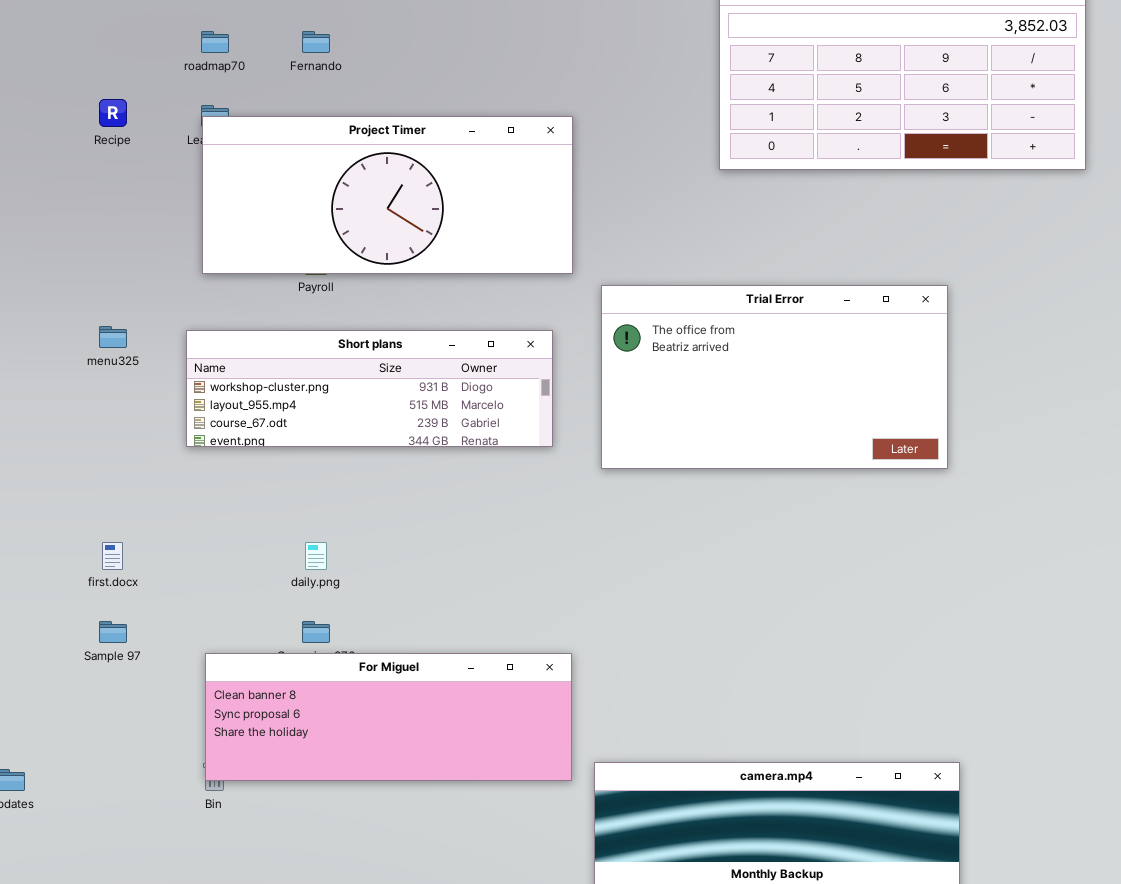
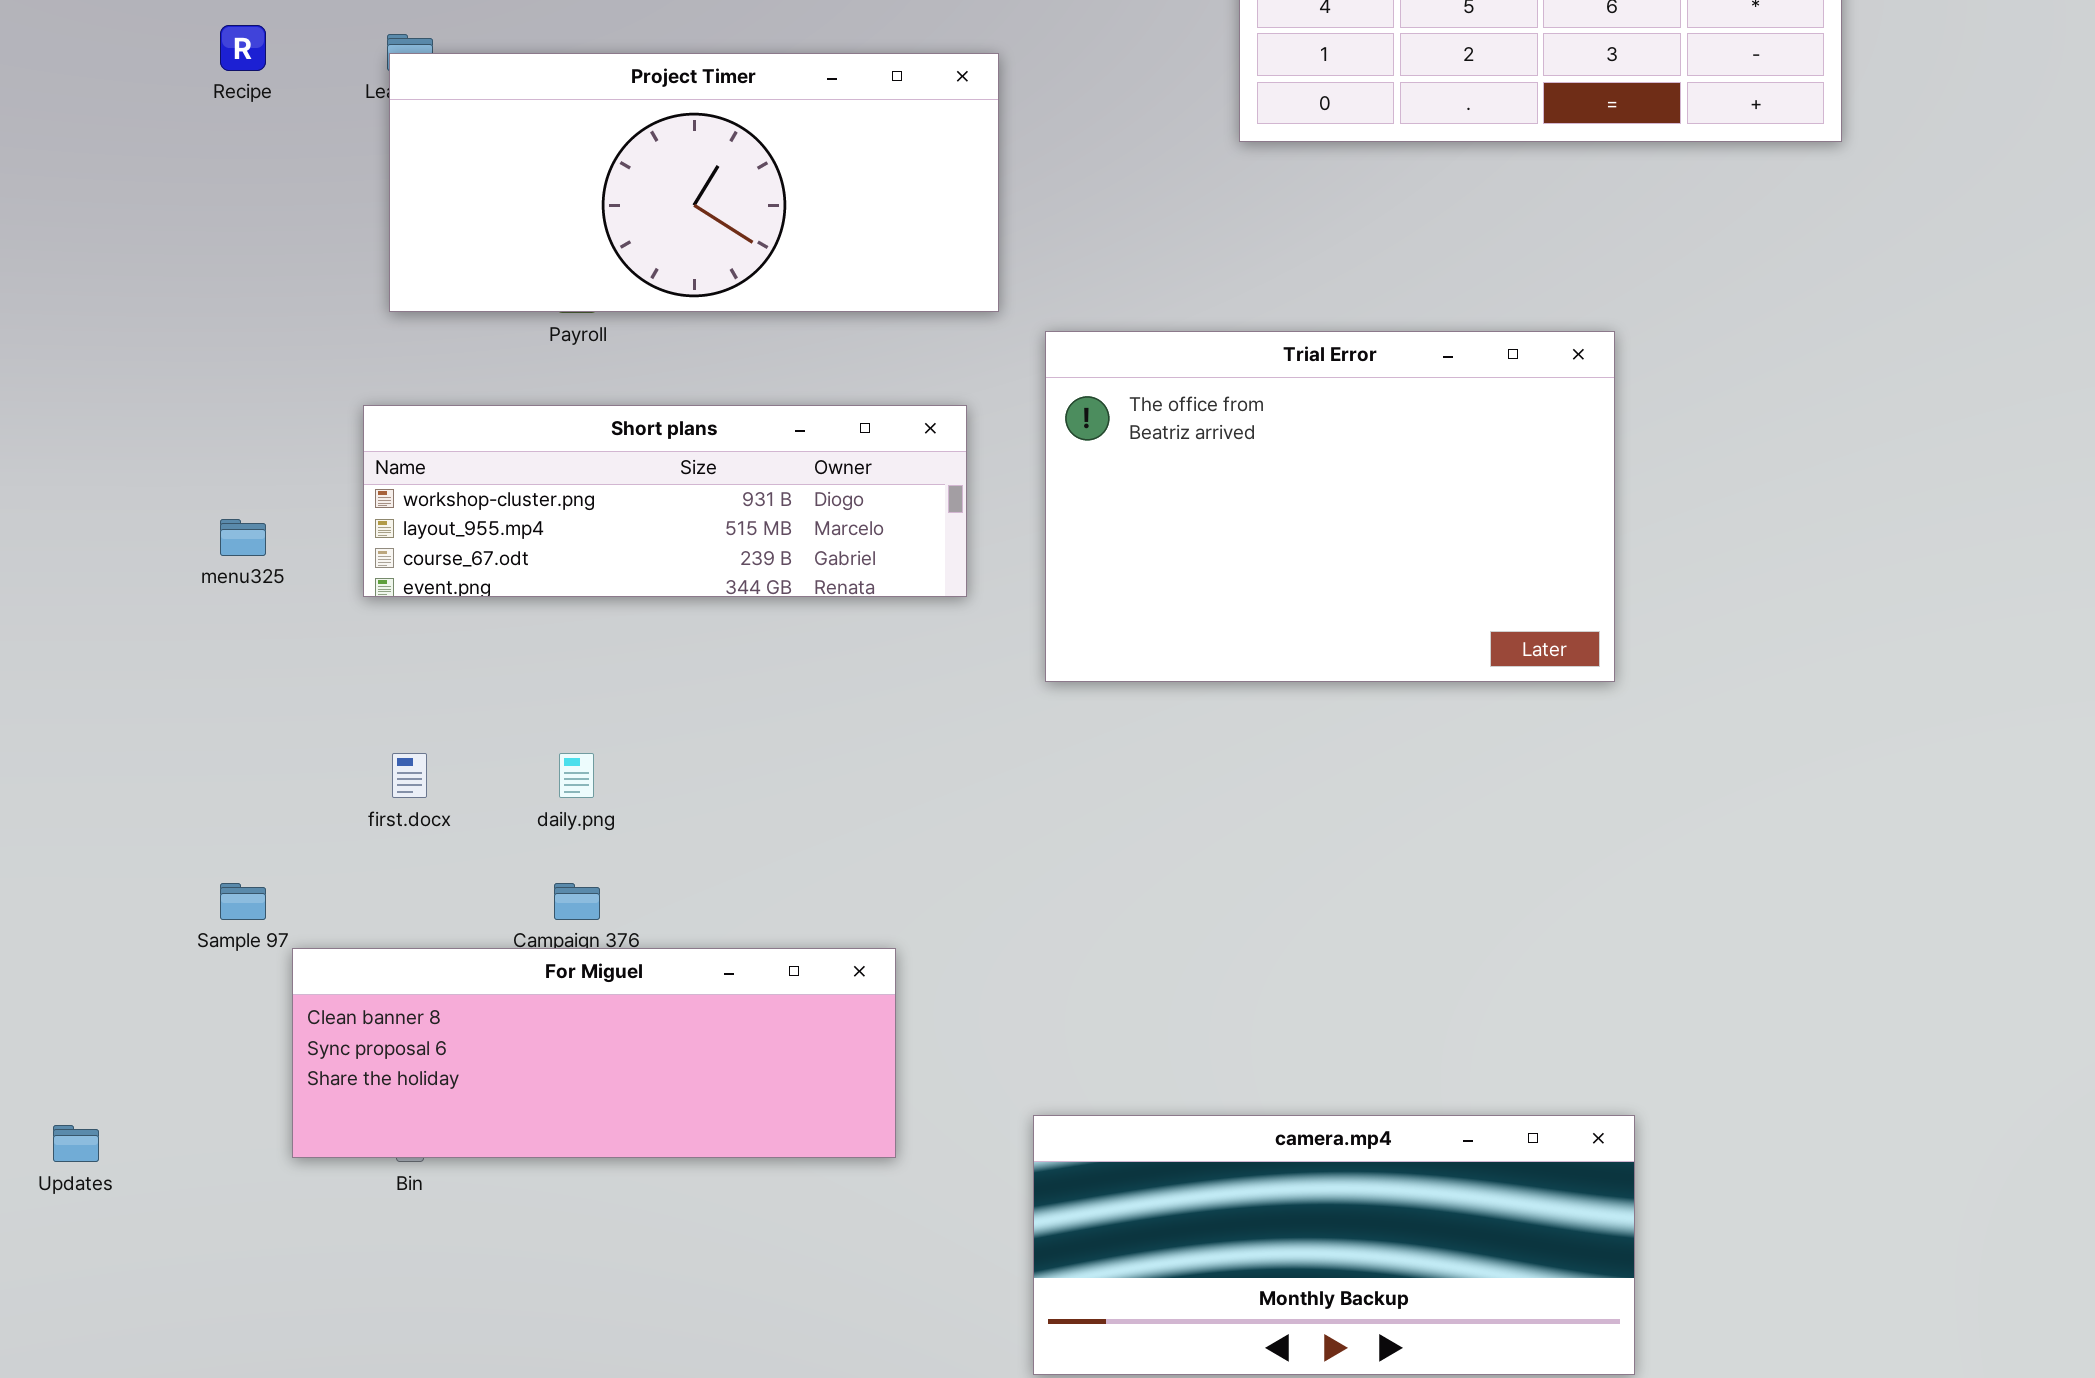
Trial Error: [601,285,948,469] -> [1045,331,1615,682], resized
menu325: [99,326,127,348] -> [220,519,266,556], moved
first.docx: [102,542,123,570] -> [392,753,427,798], moved
For Miguel: [205,653,572,781] -> [292,948,896,1158], moved

